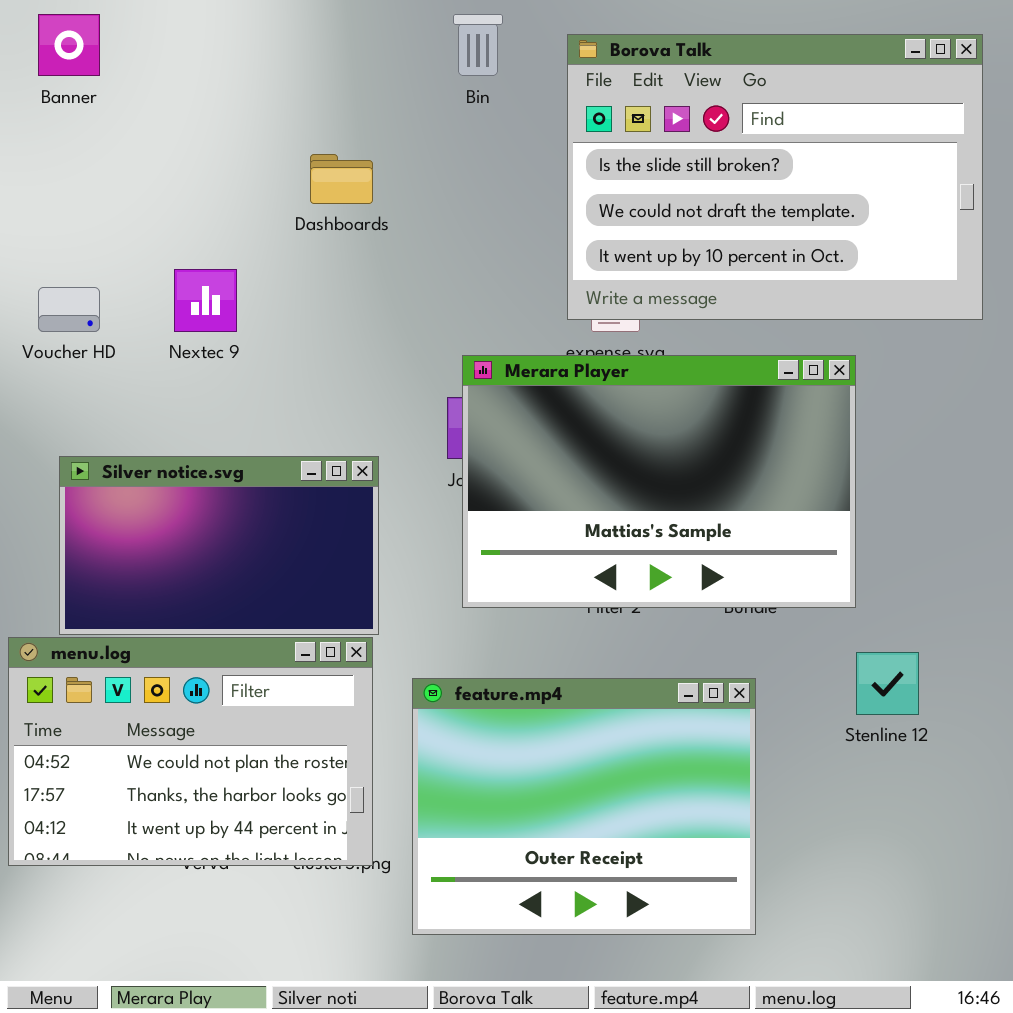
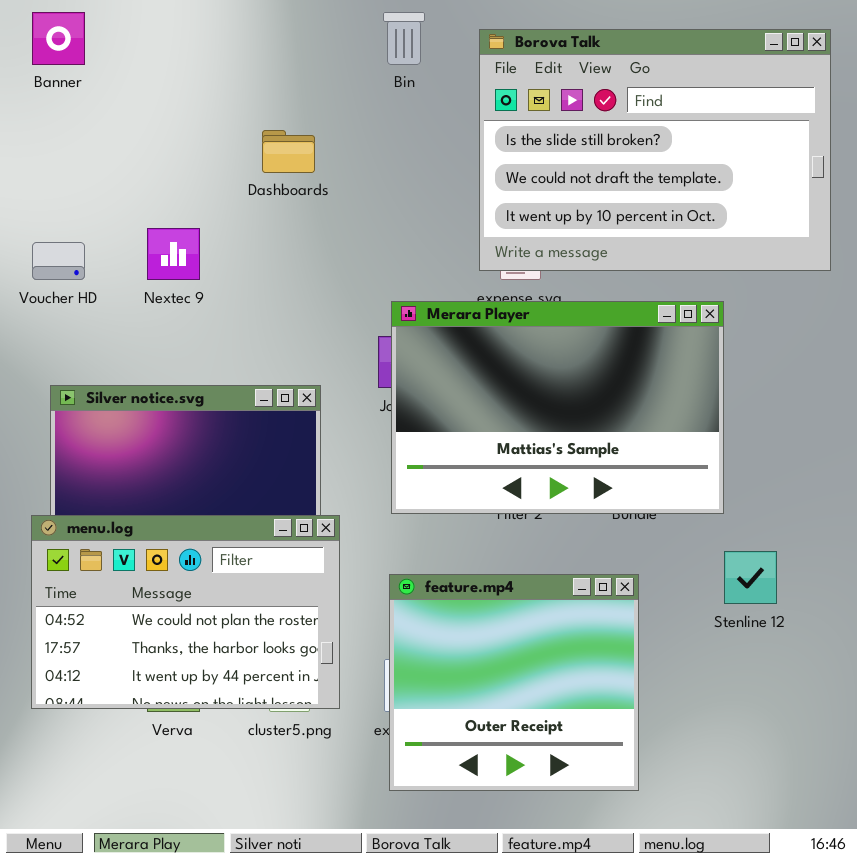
menu.log: [8,637,373,866] -> [31,515,340,709], moved
feature.mp4: [412,678,756,935] -> [389,574,639,791], resized

